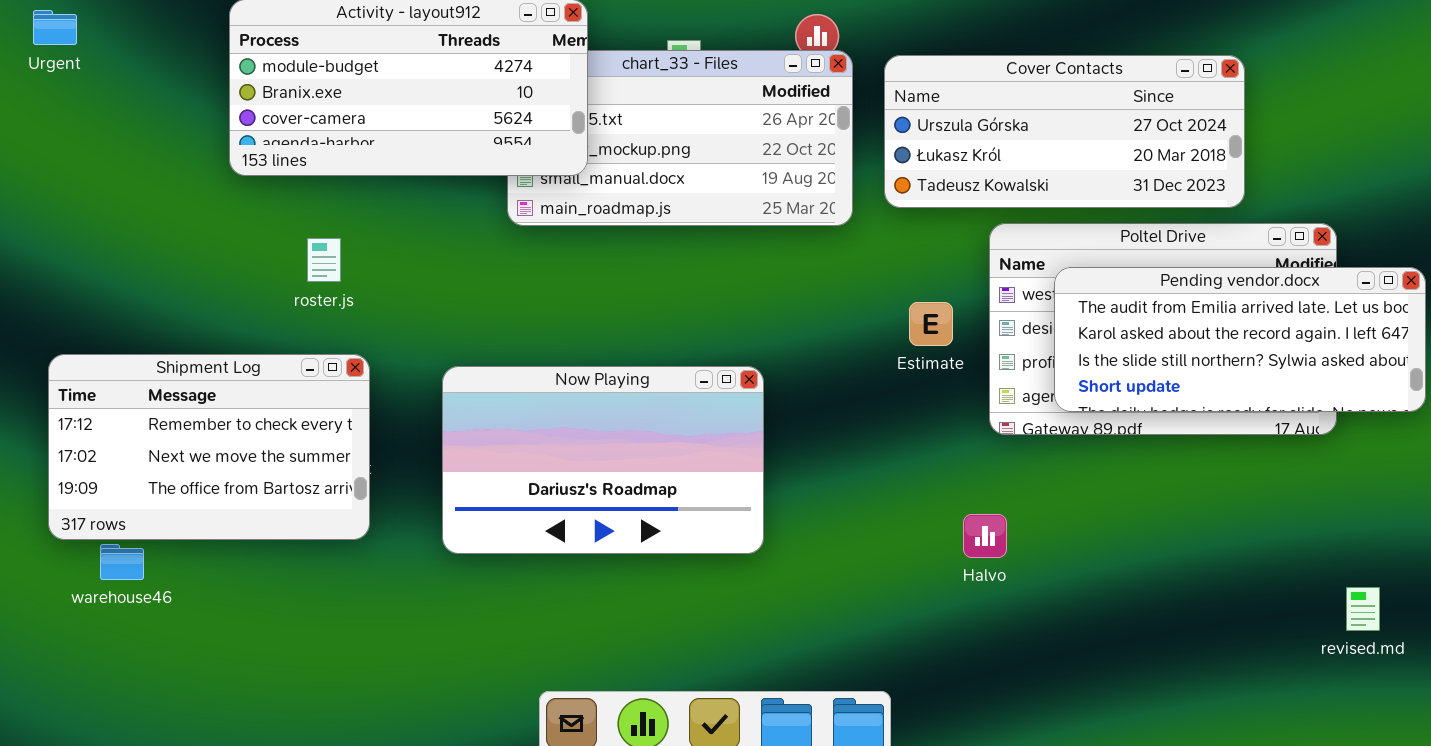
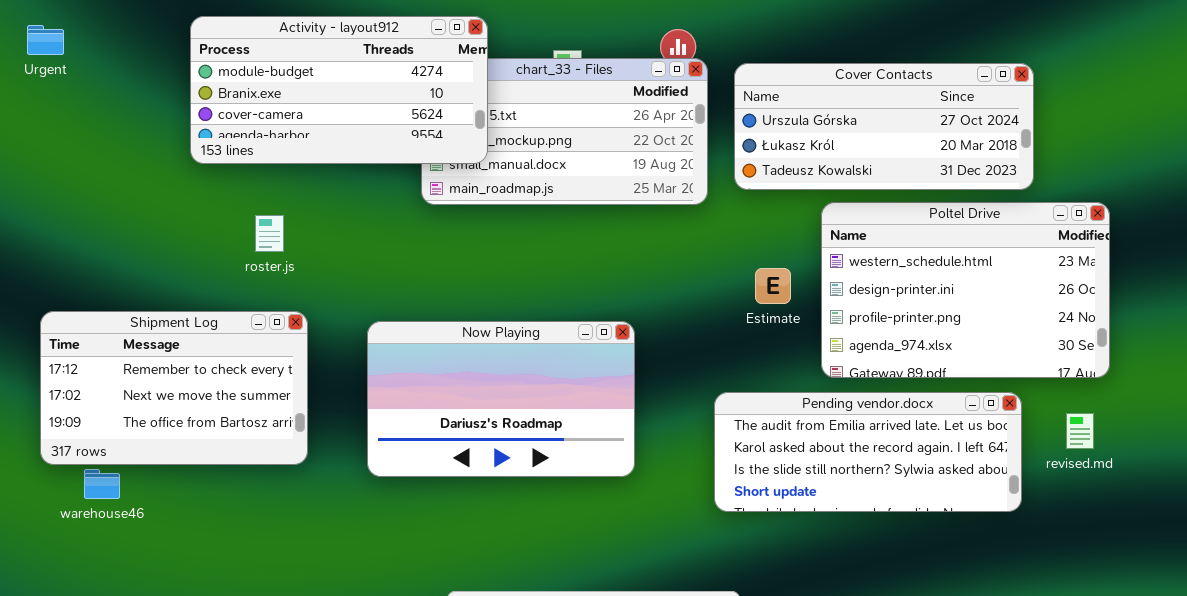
Pending vendor.docx: [1054,267,1426,412] -> [714,392,1022,512], moved
revised.md: [1346,587,1380,631] -> [1066,413,1094,449], moved

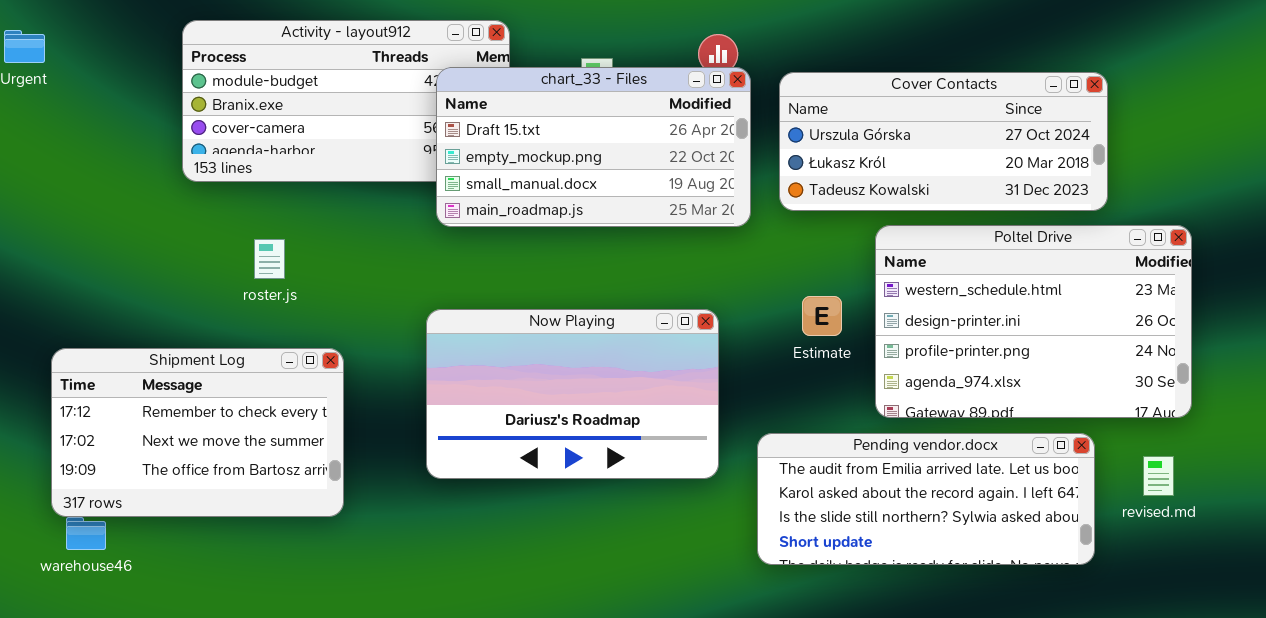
chart_33 - Files: [421,58,708,205] -> [436,67,751,227], raised
Shipment Log: [40,311,308,465] -> [51,348,344,517], moved
Now Playing: [367,321,635,477] -> [426,309,719,479], moved

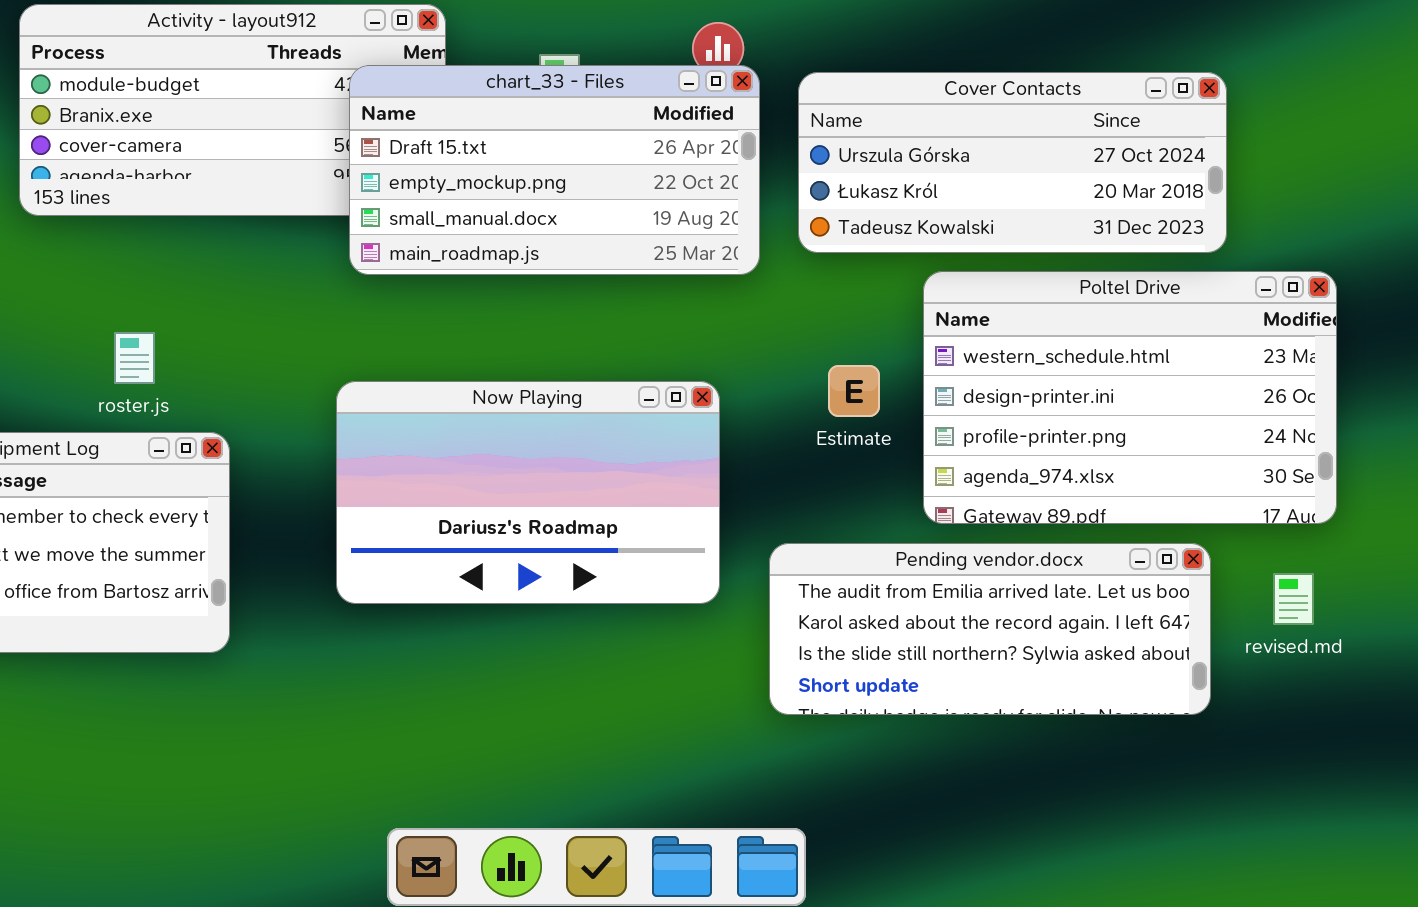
roster.js: [254,239,285,279] -> [114,332,155,384], moved

